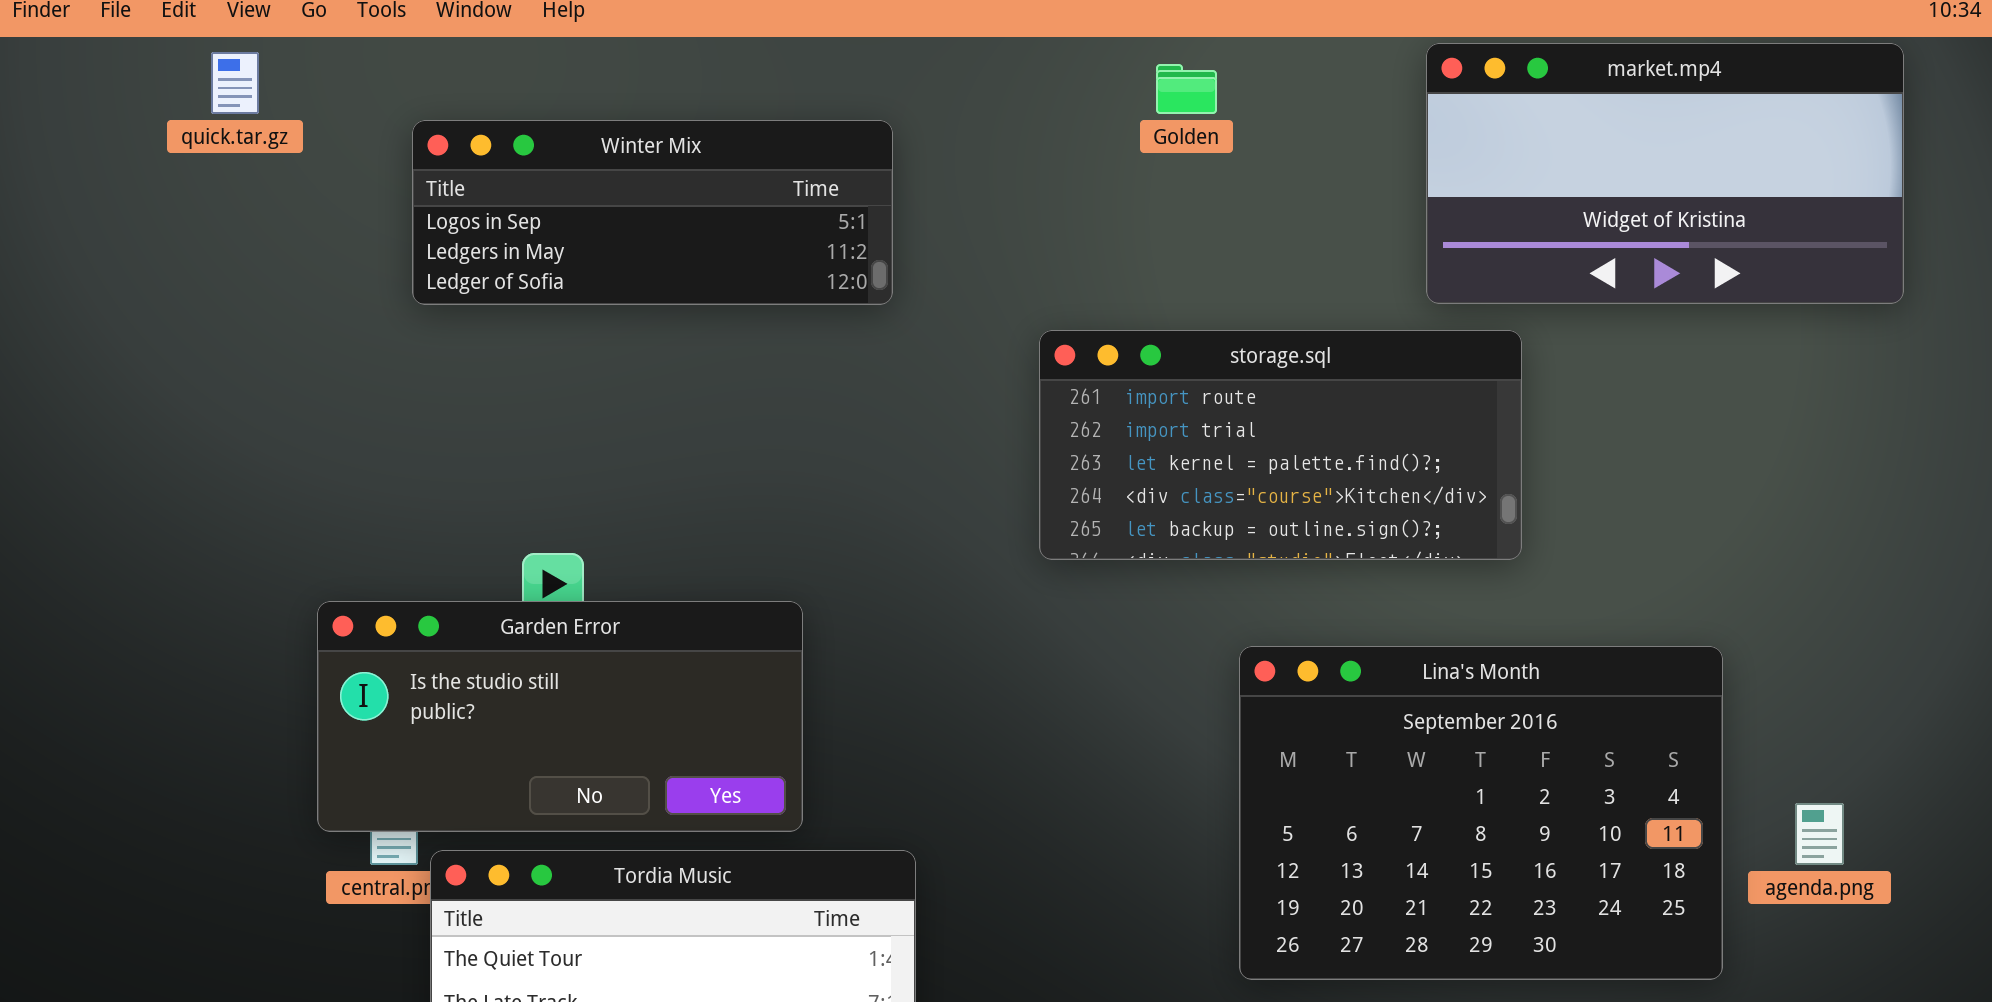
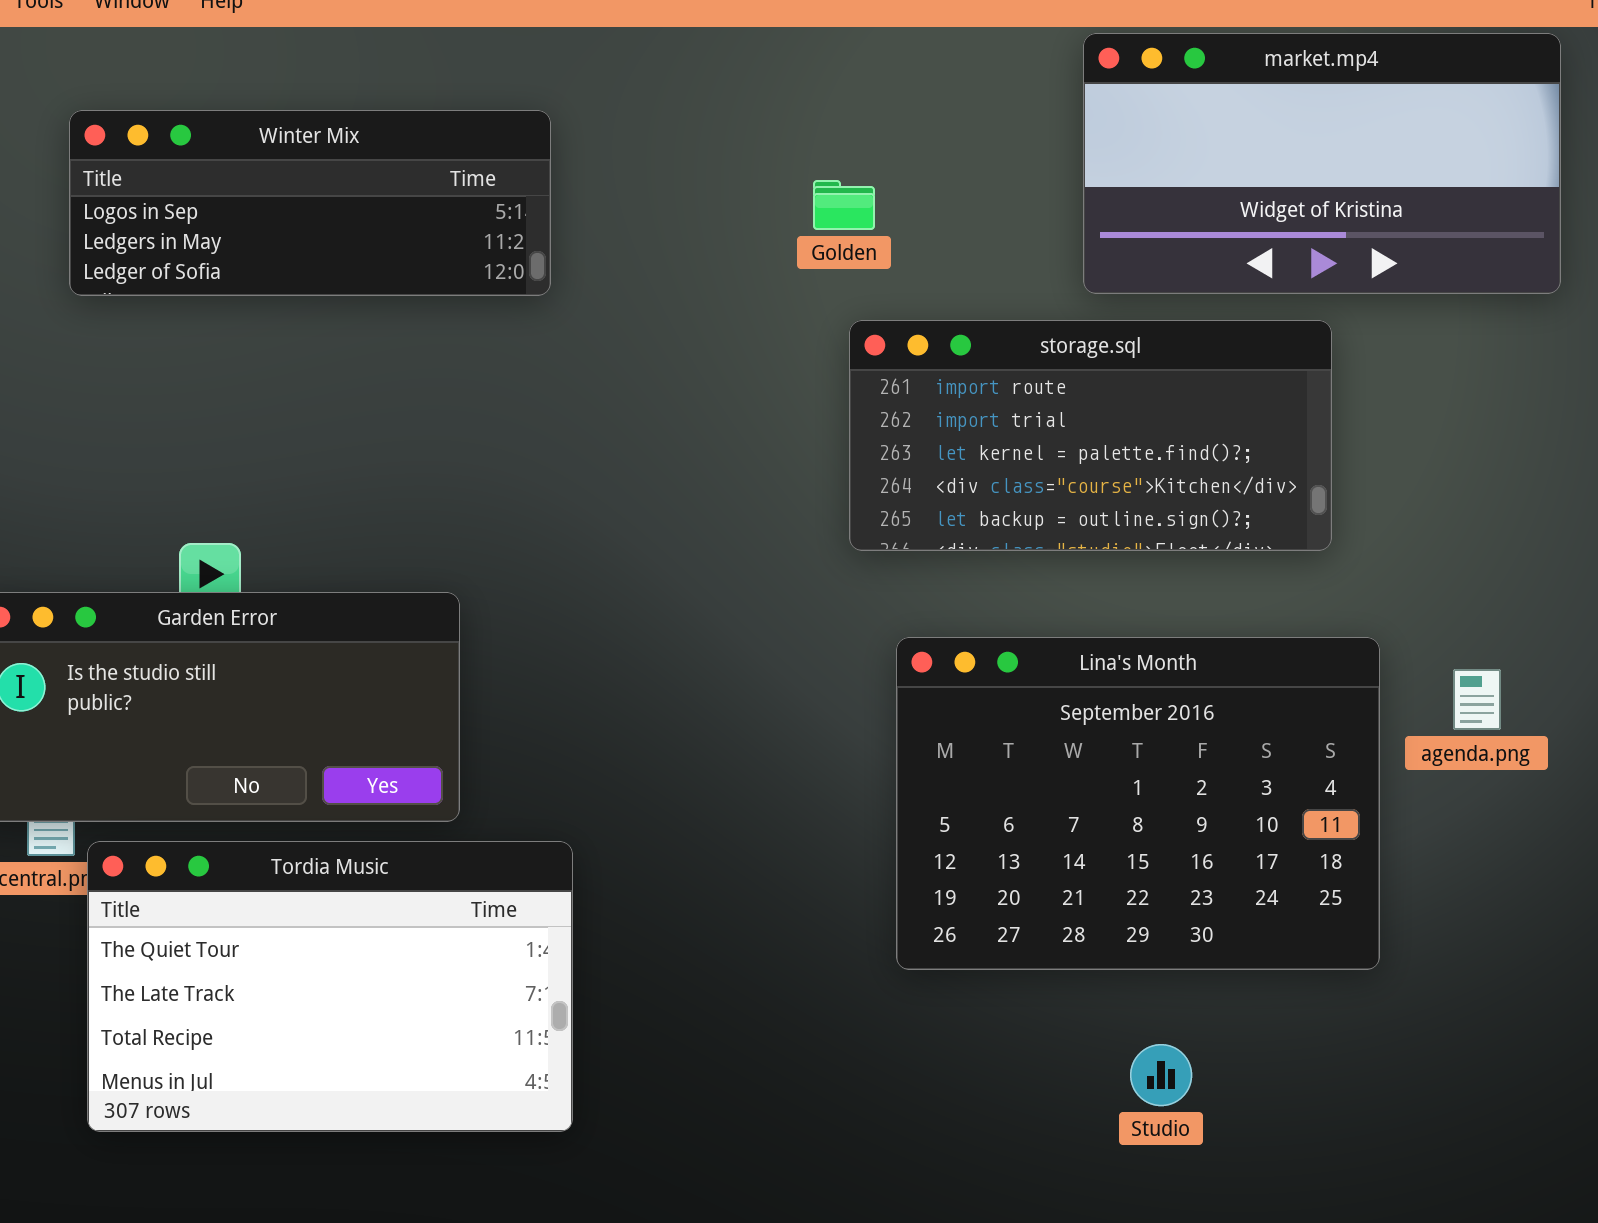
Golden: [1156,64,1217,114] -> [813,180,875,230], moved
storage.sql: [1039,330,1522,560] -> [849,320,1332,551], moved
agenda.png: [1795,803,1844,865] -> [1453,669,1501,730], moved

